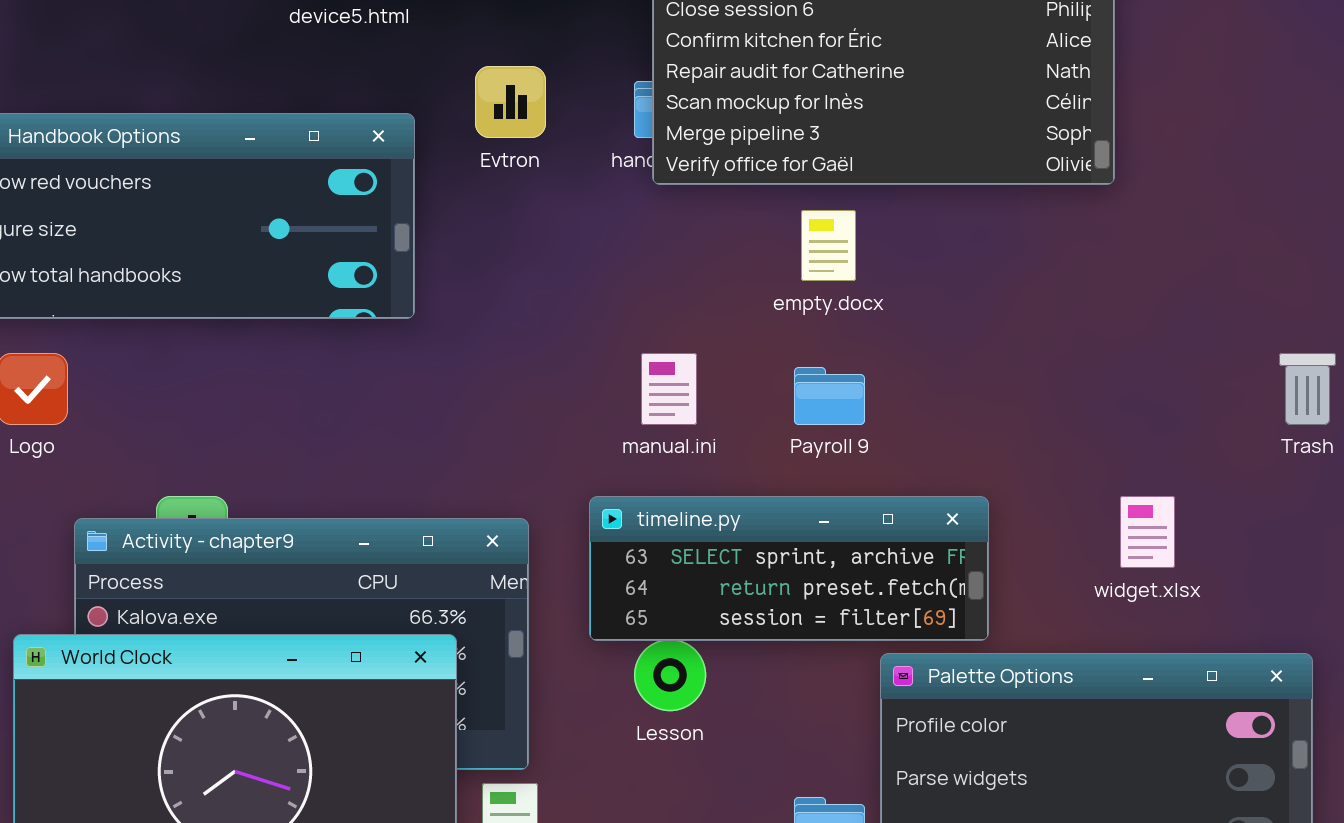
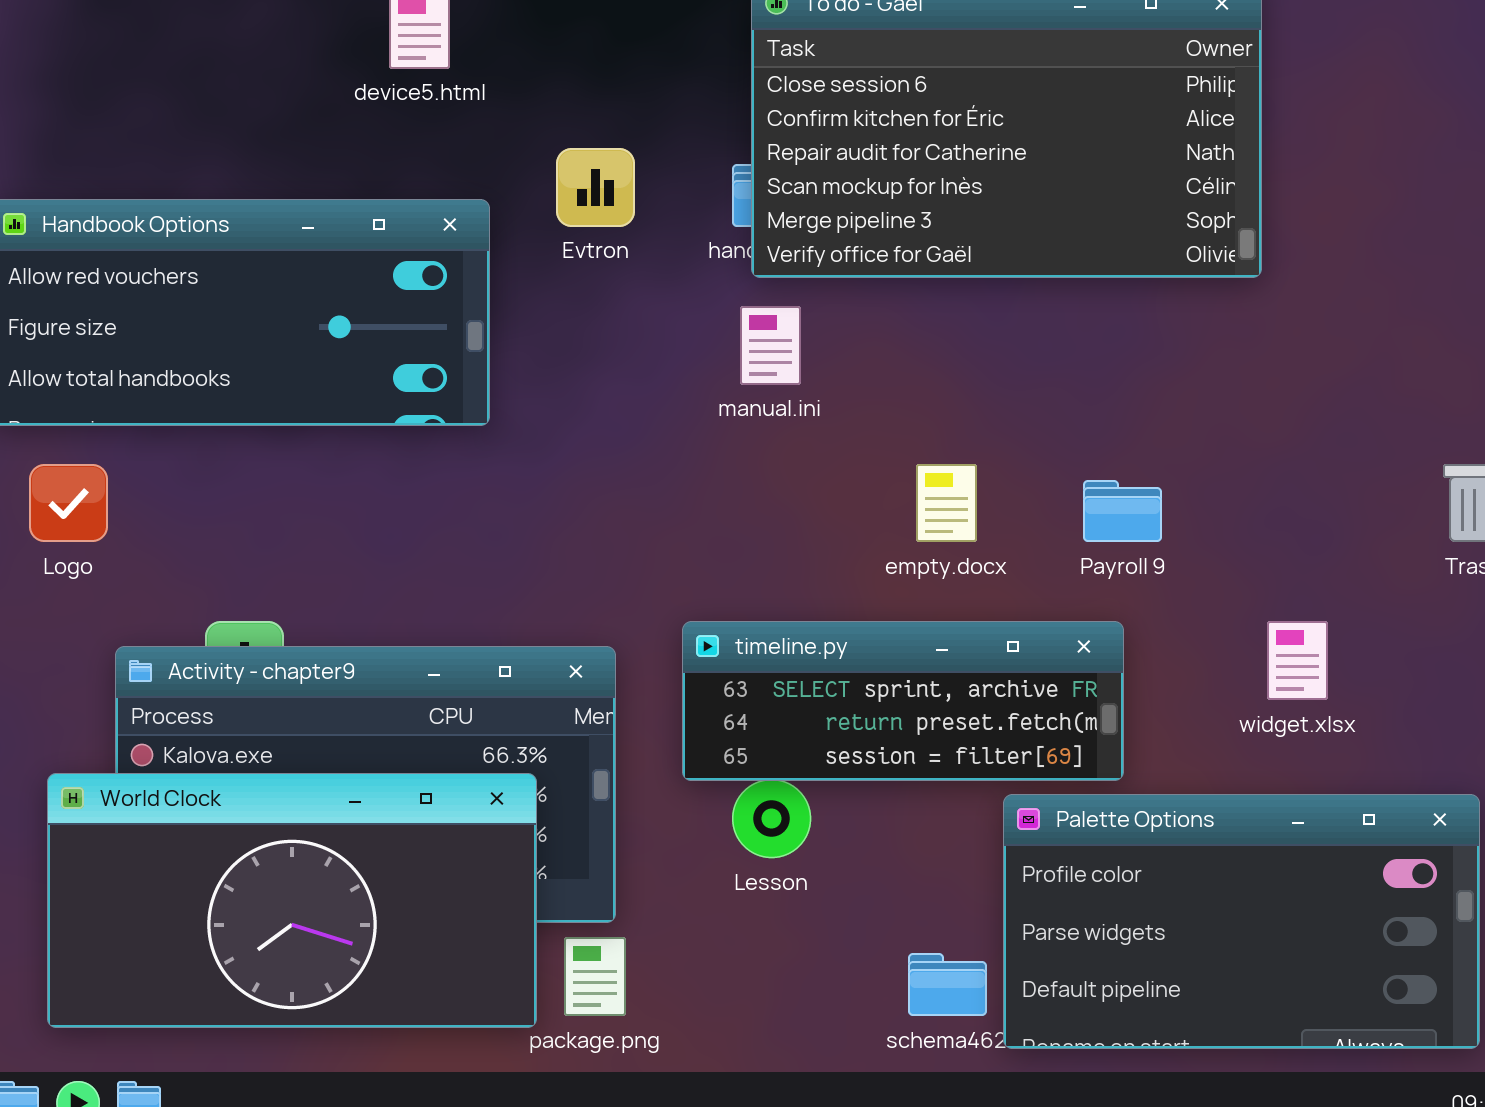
empty.docx: [801,210,856,281] -> [916,464,977,542], moved
manual.ini: [641,353,697,425] -> [740,306,801,385], moved
Payroll 9: [794,367,865,425] -> [1083,480,1162,542], moved

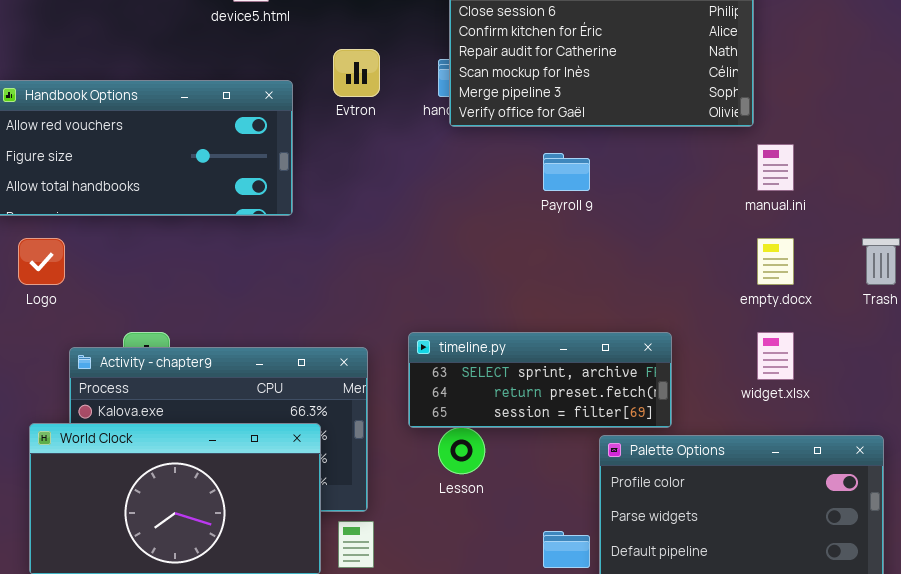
manual.ini: [740,306,801,385] -> [757,144,794,191], moved
empty.docx: [916,464,977,542] -> [757,238,794,285], moved
Payroll 9: [1083,480,1162,542] -> [543,153,590,191], moved

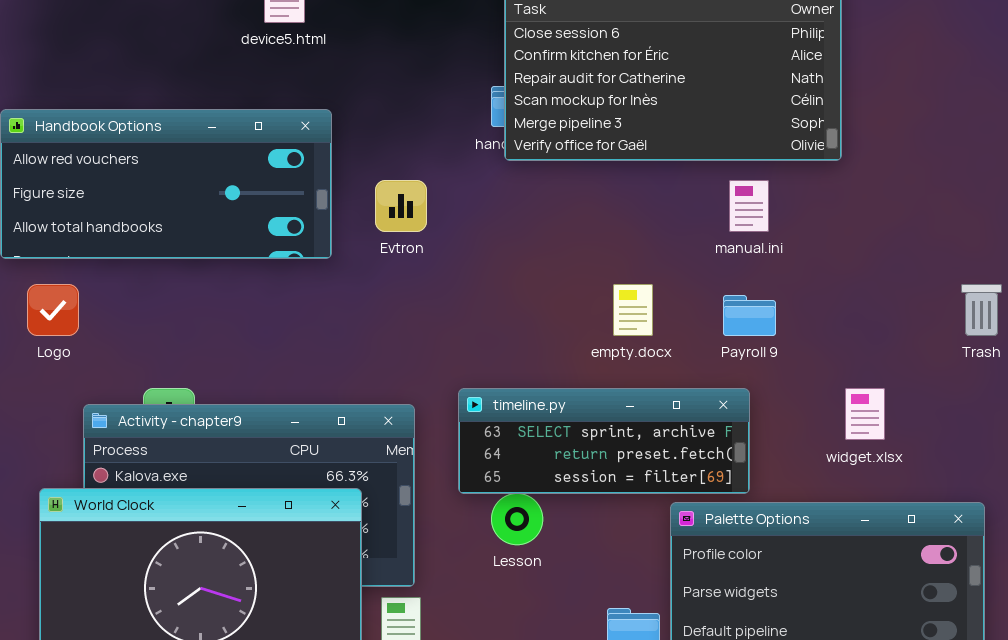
Evtron: [333,49,380,97] -> [375,180,427,232], moved
manual.ini: [757,144,794,191] -> [729,180,769,232], moved
Payroll 9: [543,153,590,191] -> [723,295,776,336], moved
empty.docx: [757,238,794,285] -> [613,284,653,336], moved

